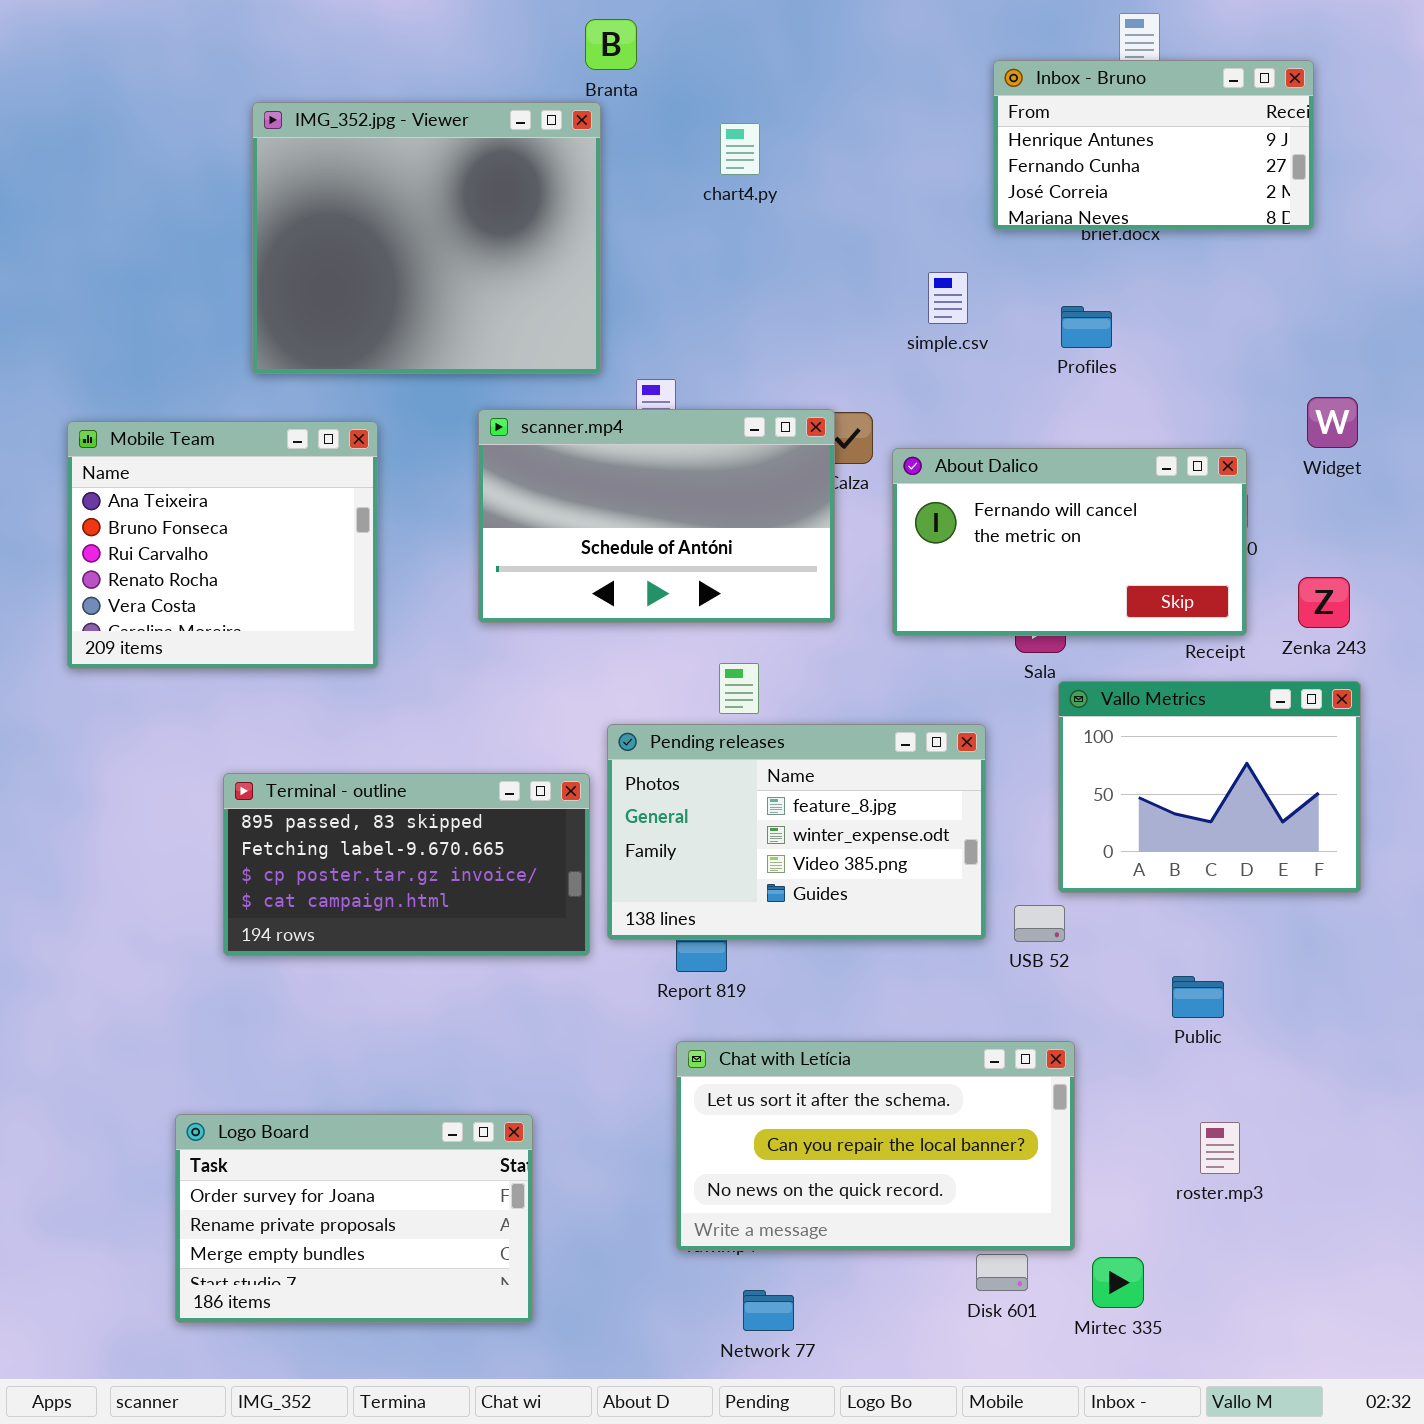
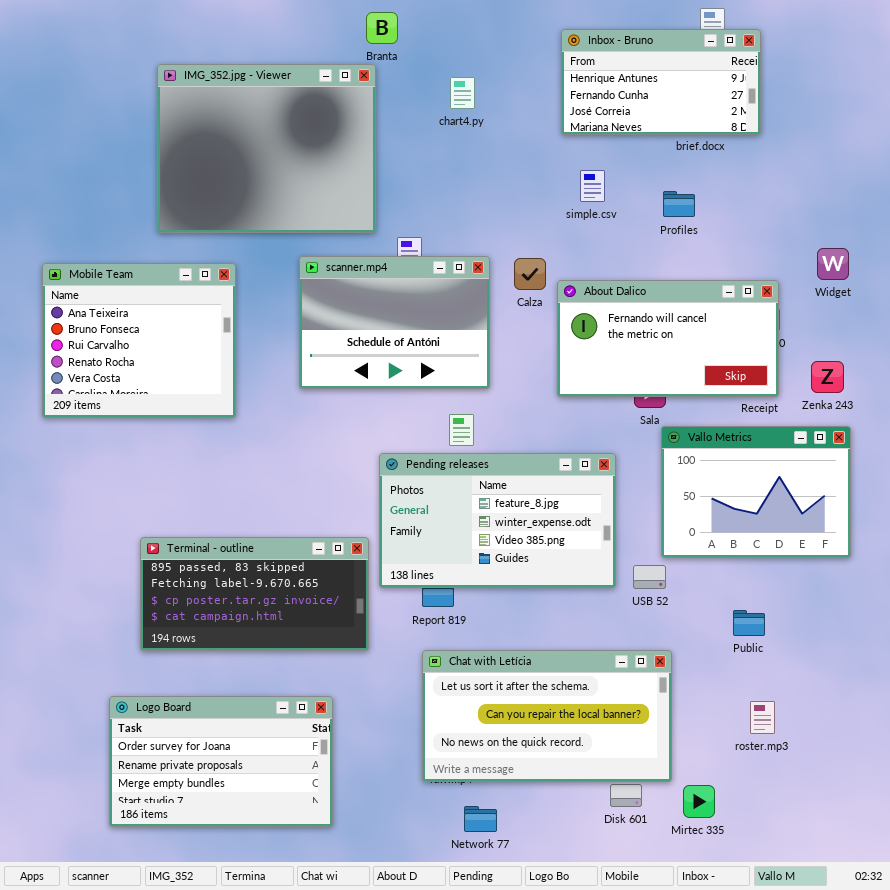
Inbox - Bruno: [993,60,1314,230] -> [561,29,761,135], moved
scanner.mp4: [478,409,835,623] -> [299,256,490,389], resized
Terminal - outline: [223,773,590,956] -> [140,537,369,651], moved

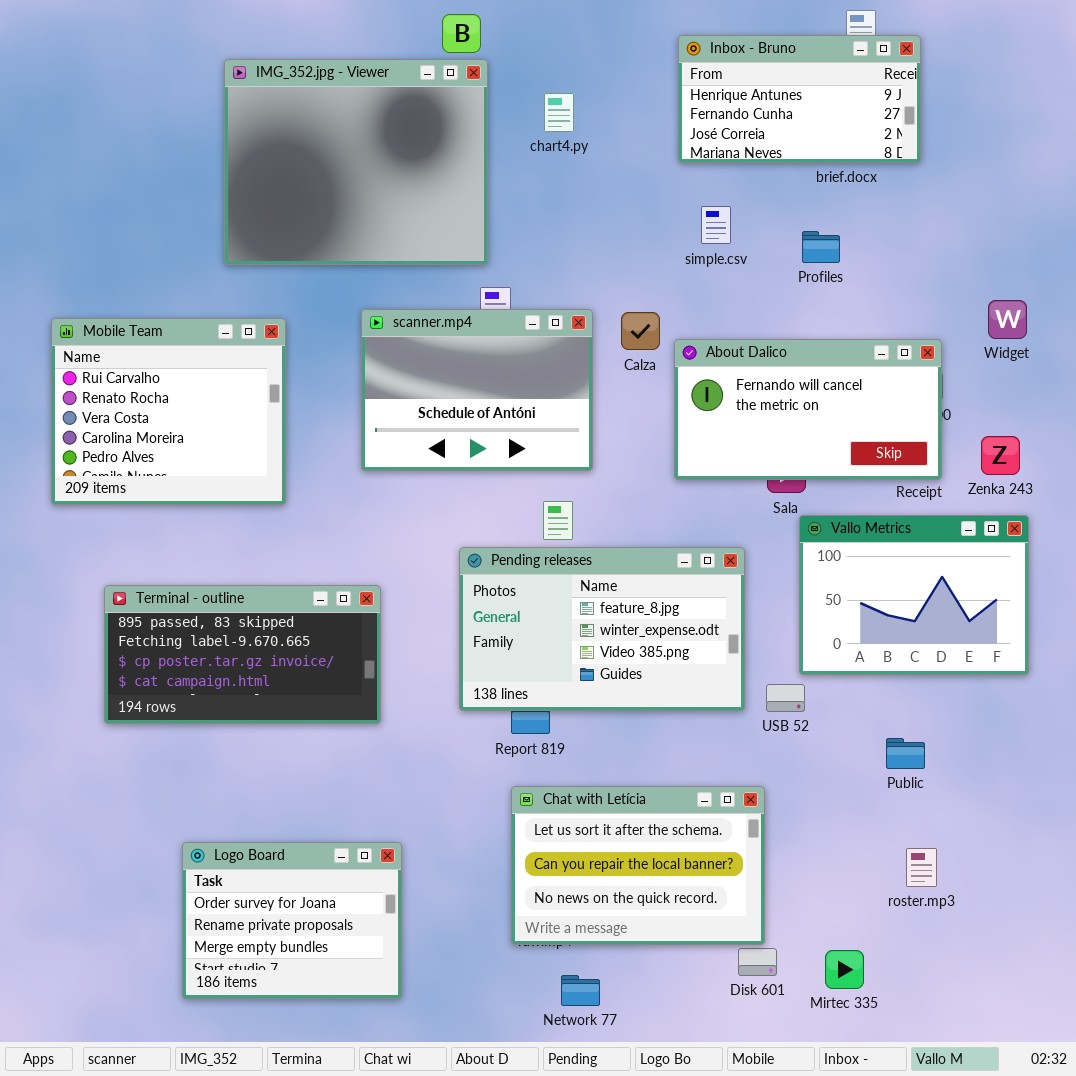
IMG_352.jpg - Viewer: [157,64,376,233] -> [224,59,488,265], moved
Mobile Team: [42,263,236,418] -> [51,318,286,505], scrolled down 2 rows
Terminal - outline: [140,537,369,651] -> [104,585,381,724], moved
Chat with Letícia: [422,650,672,782] -> [511,786,765,945], resized
Logo Board: [109,696,333,827] -> [182,842,402,999], resized

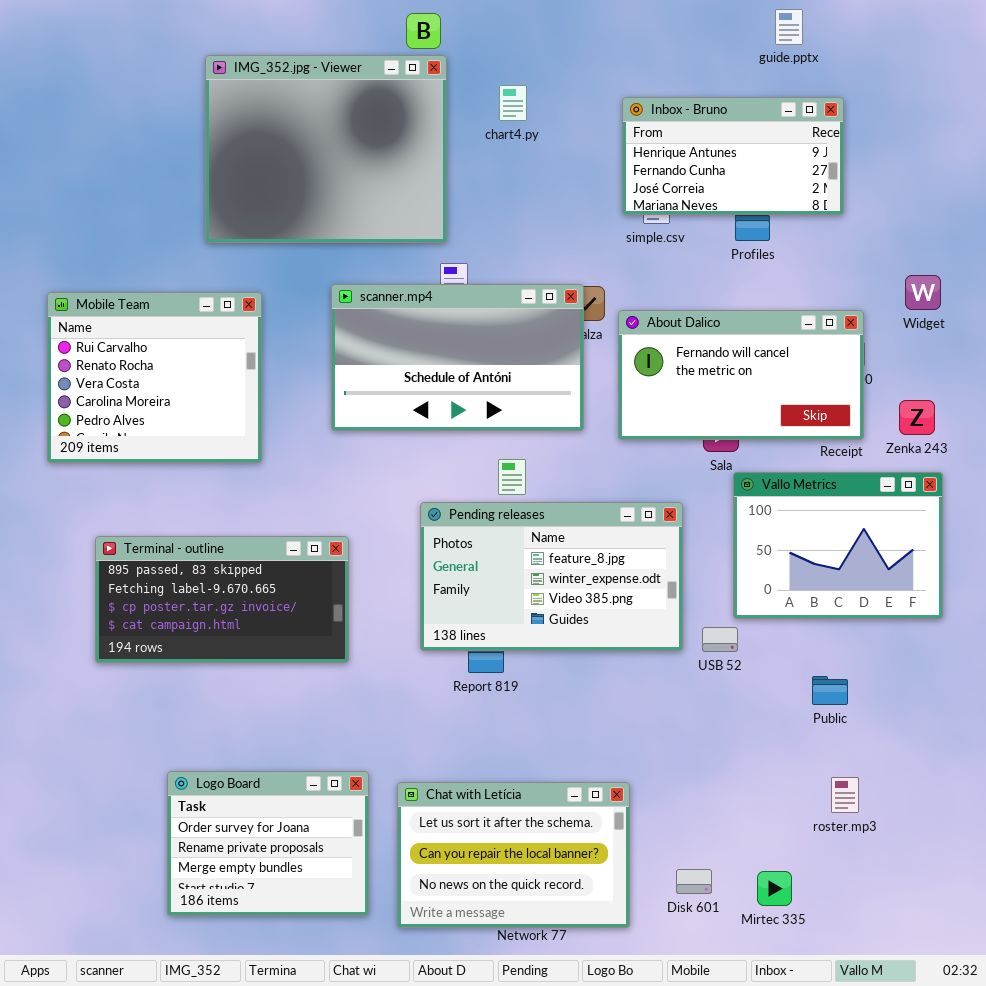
Inbox - Bruno: [678,35,921,163] -> [622,97,844,215], moved
scanner.mp4: [361,309,593,471] -> [331,284,584,431], resized
Chat with Letícia: [511,786,765,945] -> [397,782,630,928], moved

